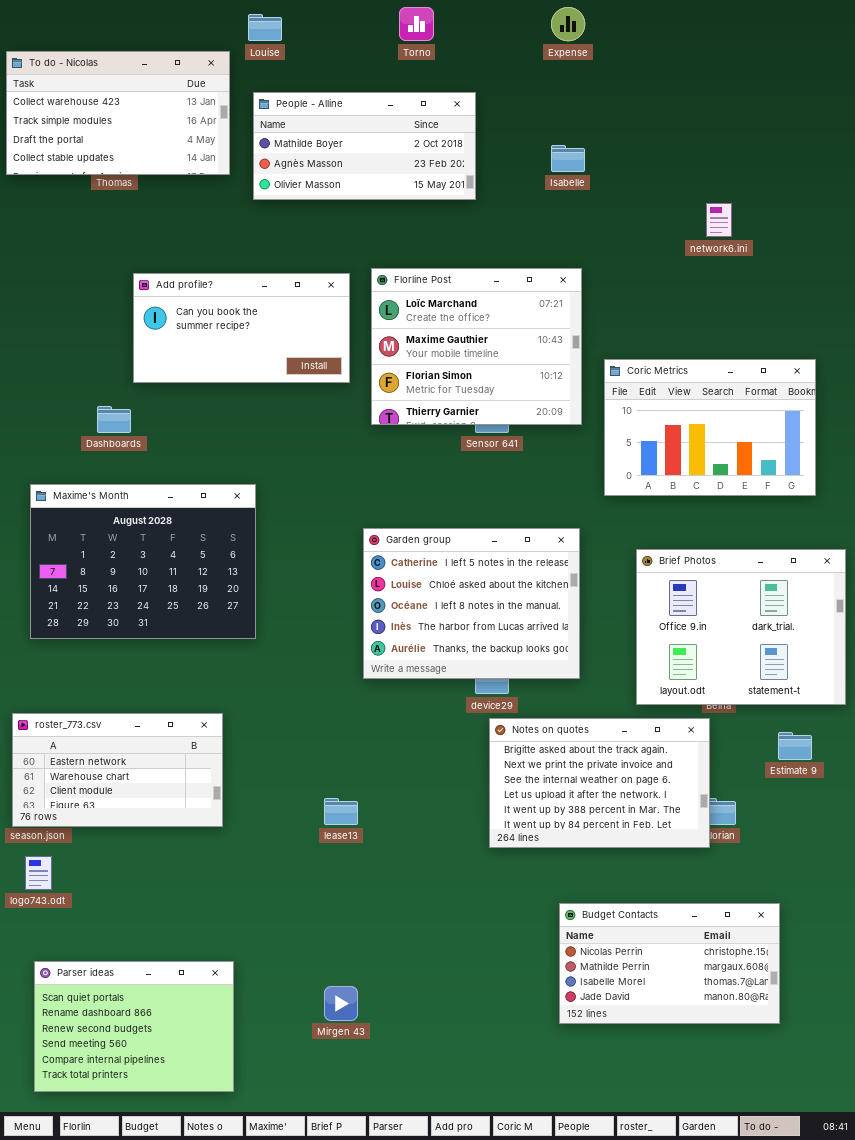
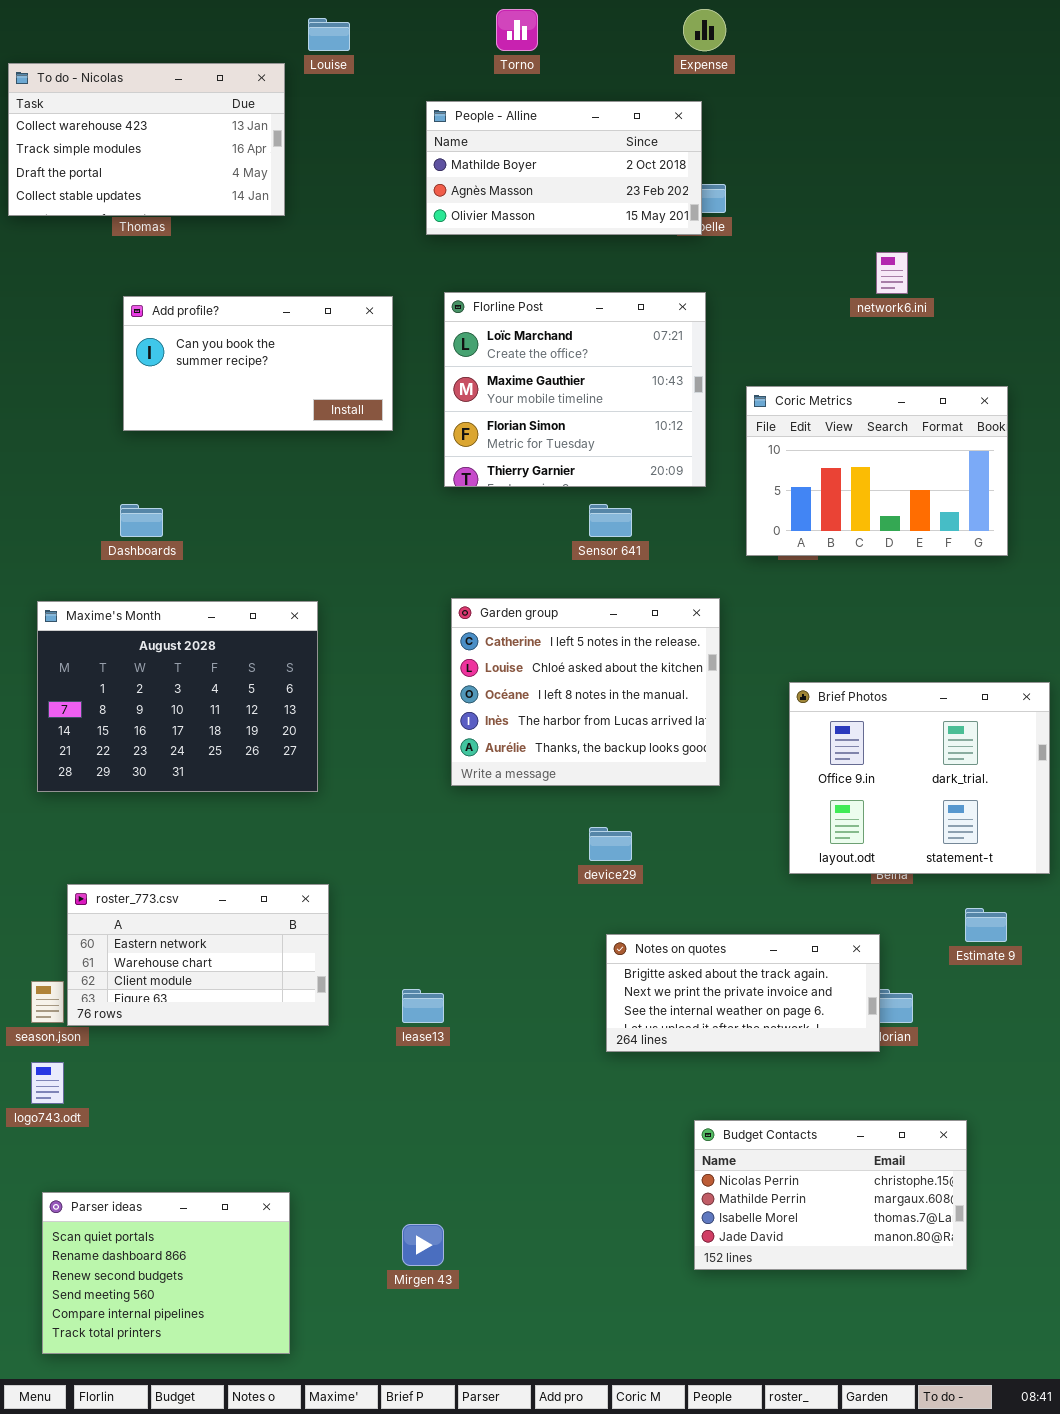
People - Alline: [253,92,476,200] -> [426,101,702,235], moved
Florline Post: [371,268,582,425] -> [444,292,706,487], moved
Add profile?: [133,273,350,383] -> [123,296,393,431], moved
Coric Metrics: [604,359,816,496] -> [746,386,1008,556], moved
Garden group: [363,528,580,679] -> [451,598,720,786], moved
roster_773.csv: [12,713,223,827] -> [67,884,329,1026], moved
Notes on quotes: [489,718,710,848] -> [606,934,880,1052], resized

